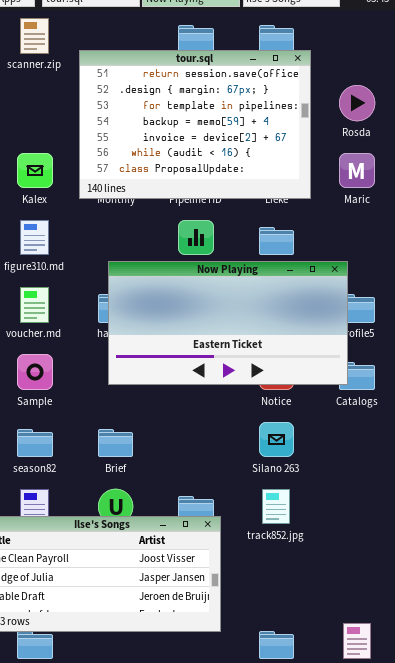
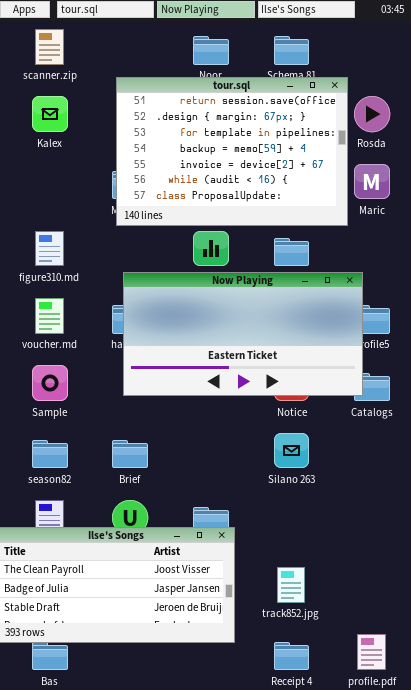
tour.sql: [79,50,311,199] -> [116,77,348,226], moved
Kalex: [17,153,53,188] -> [32,96,68,132], moved
track852.jpg: [262,489,290,524] -> [277,567,305,603], moved

